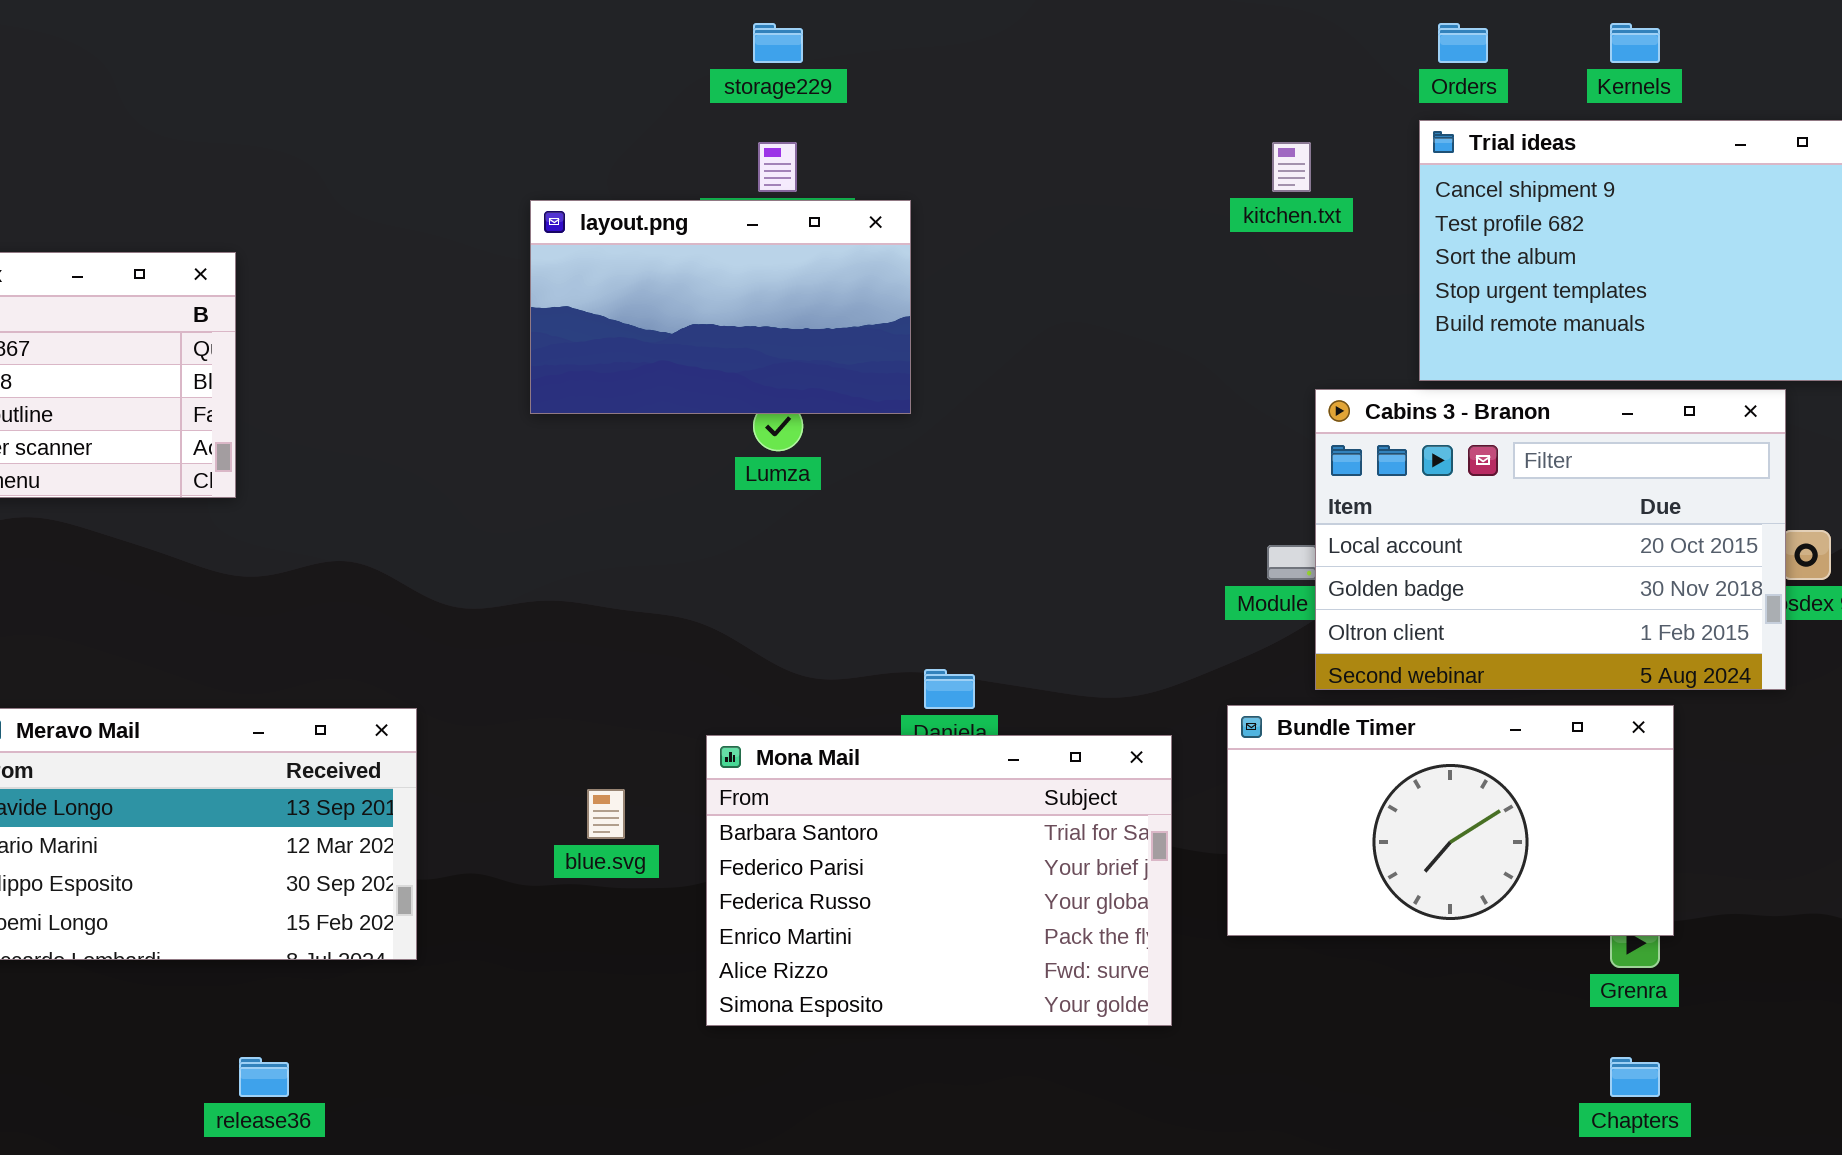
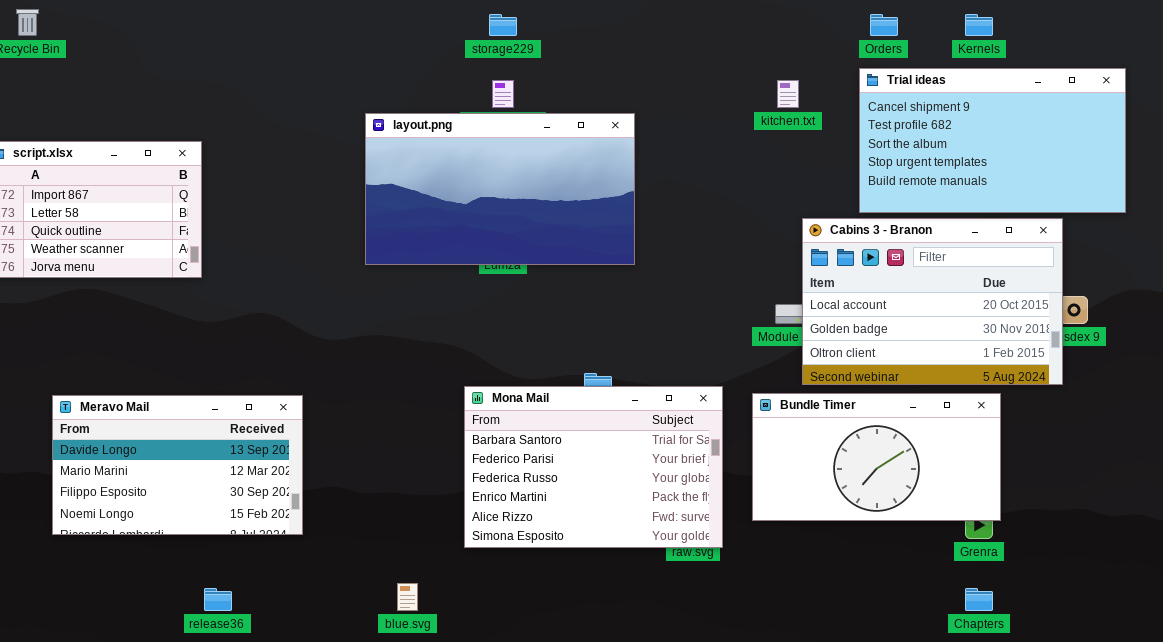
layout.png: [530,200,911,414] -> [365,113,635,265], resized
Mona Mail: [706,735,1172,1026] -> [464,386,723,548], moved
blue.svg: [587,789,625,839] -> [397,583,418,611], moved

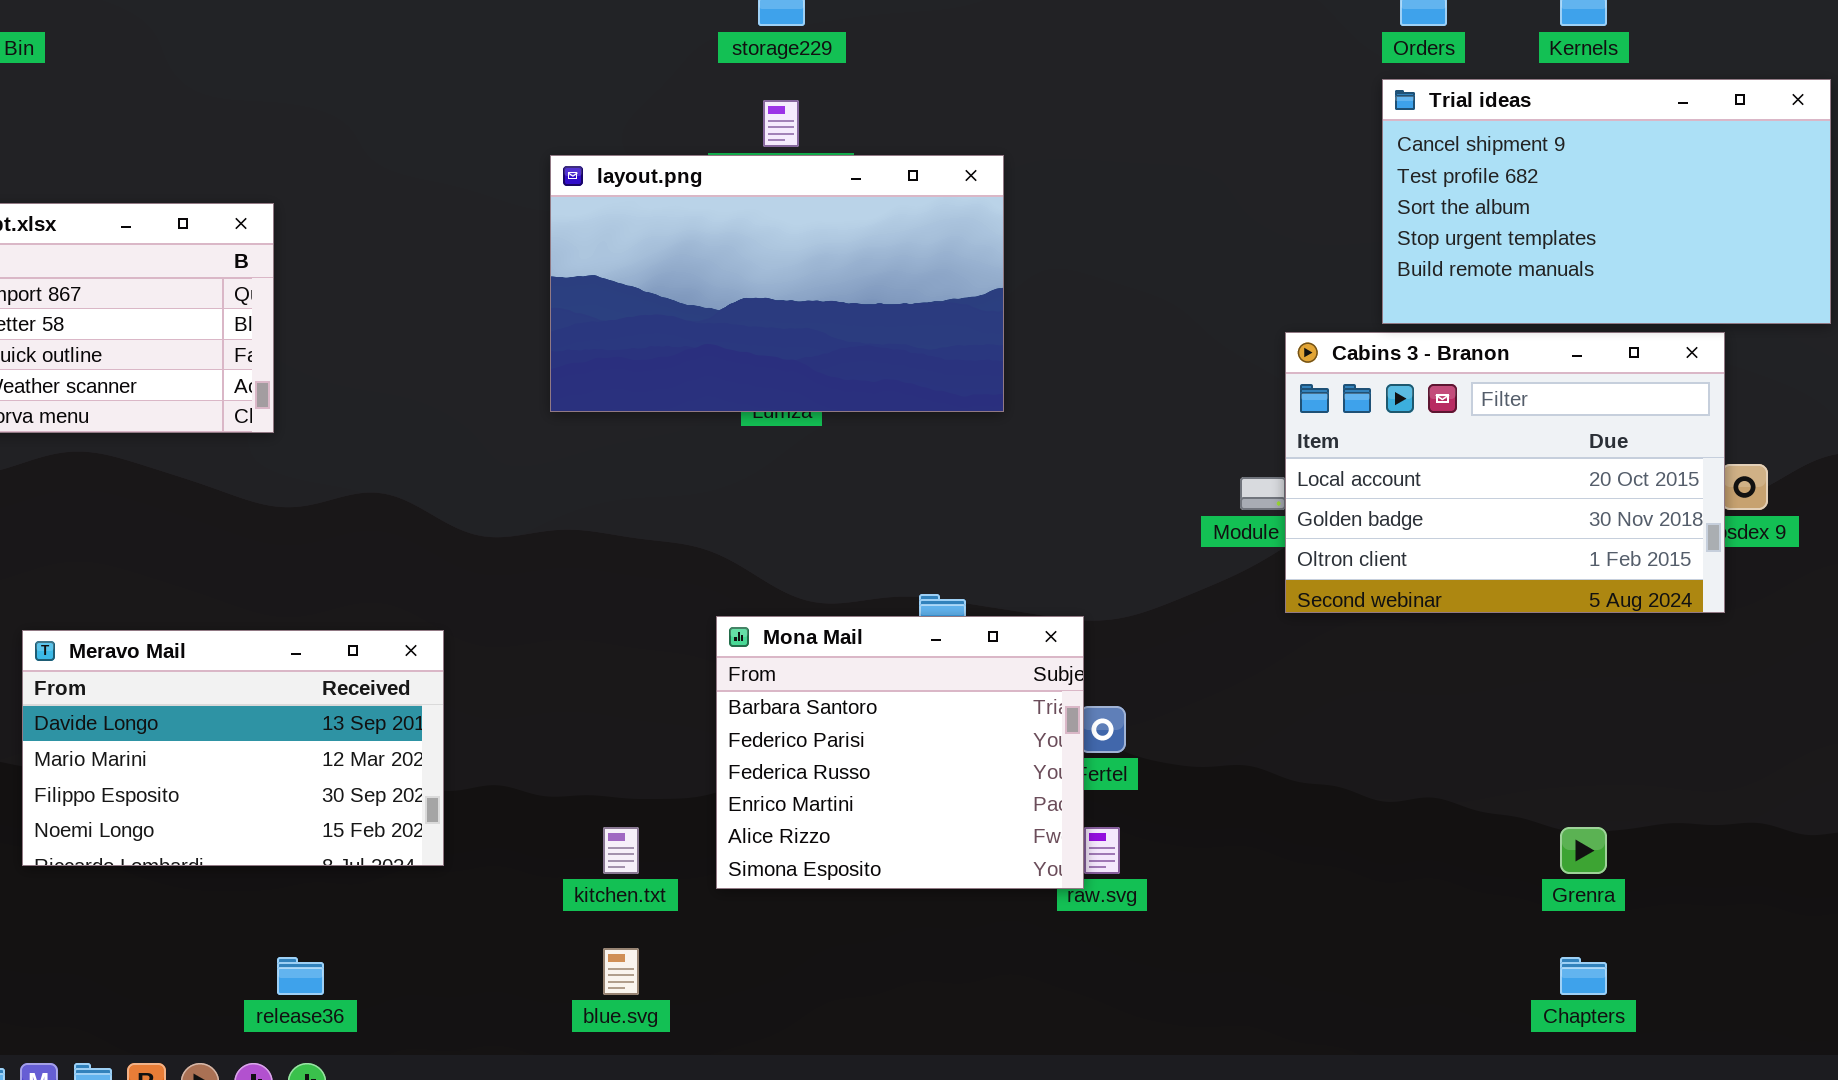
kitchen.txt: [777,80,799,108] -> [603,827,639,874], moved
Mona Mail: [464,386,723,548] -> [716,616,1084,889], resized
Bundle Timer: [752,393,1001,521] -> none, closed

